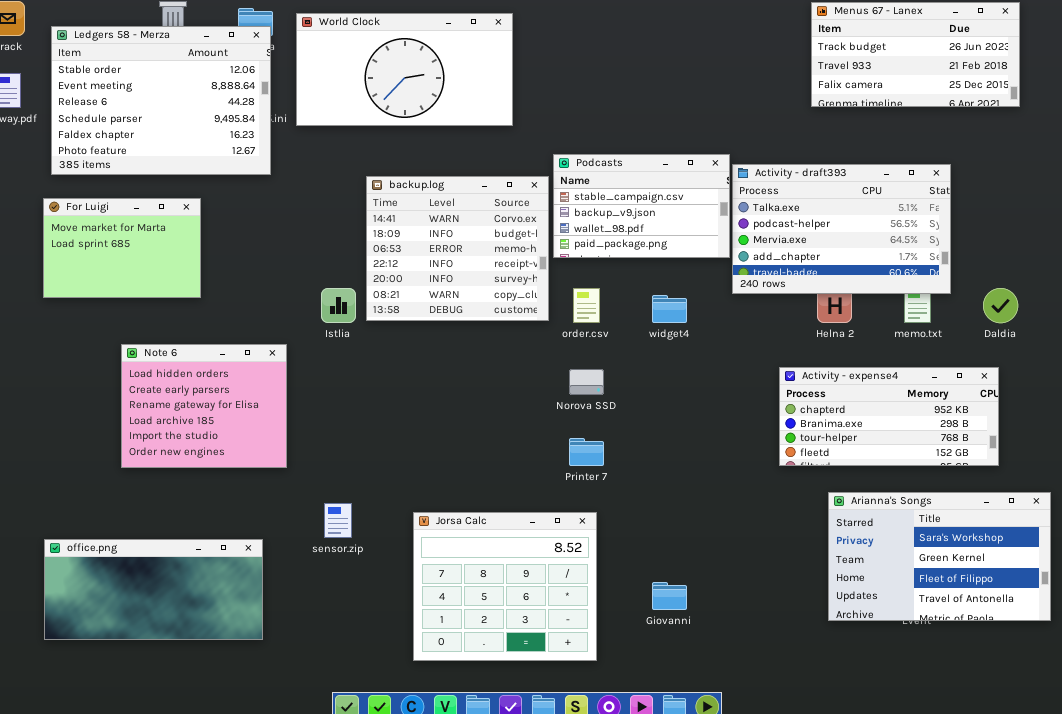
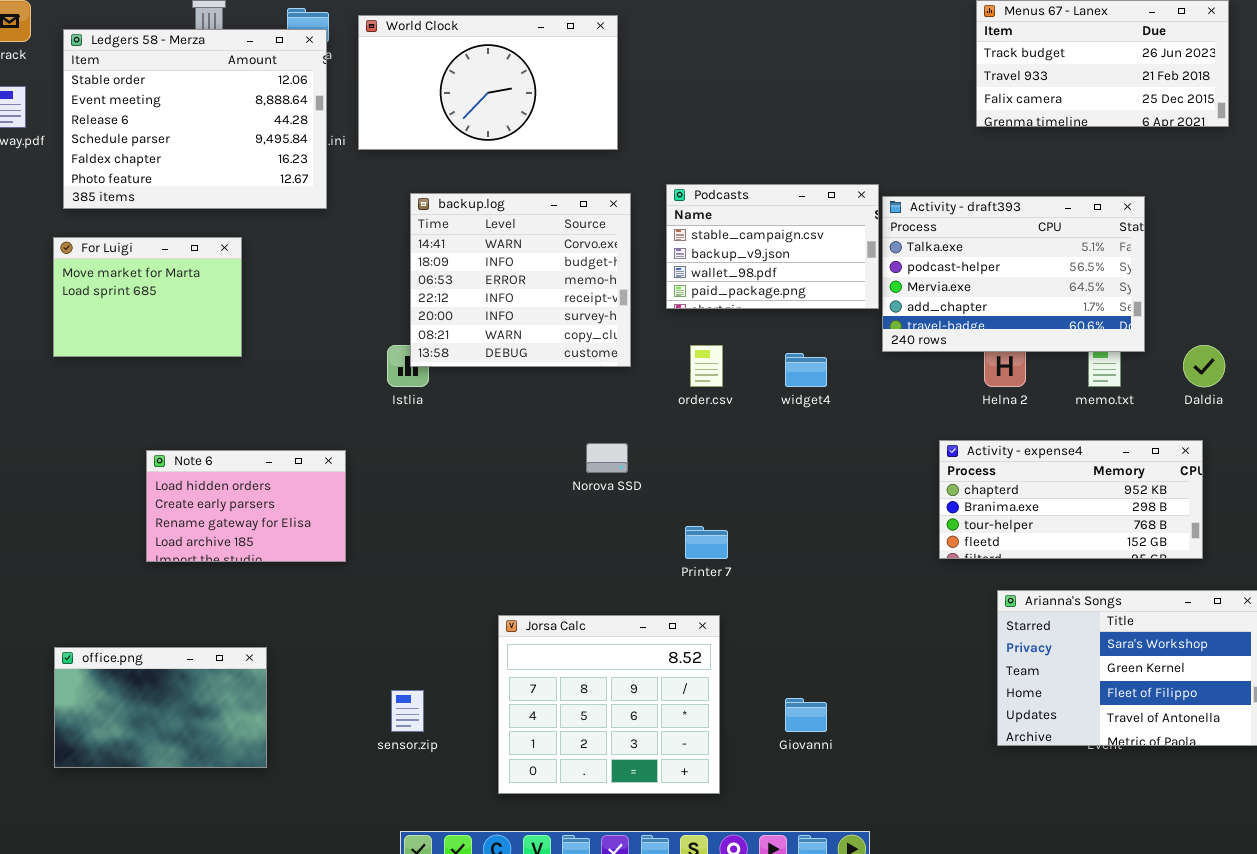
backup.log: [366,176,549,321] -> [410,193,631,367], moved
Note 6: [121,344,287,468] -> [146,450,346,562], resized
Norova SSD: [569,369,604,395] -> [586,443,628,473], moved
sensor.zip: [324,503,352,538] -> [391,690,424,732], moved
office.png: [44,539,263,640] -> [54,647,267,768], resized

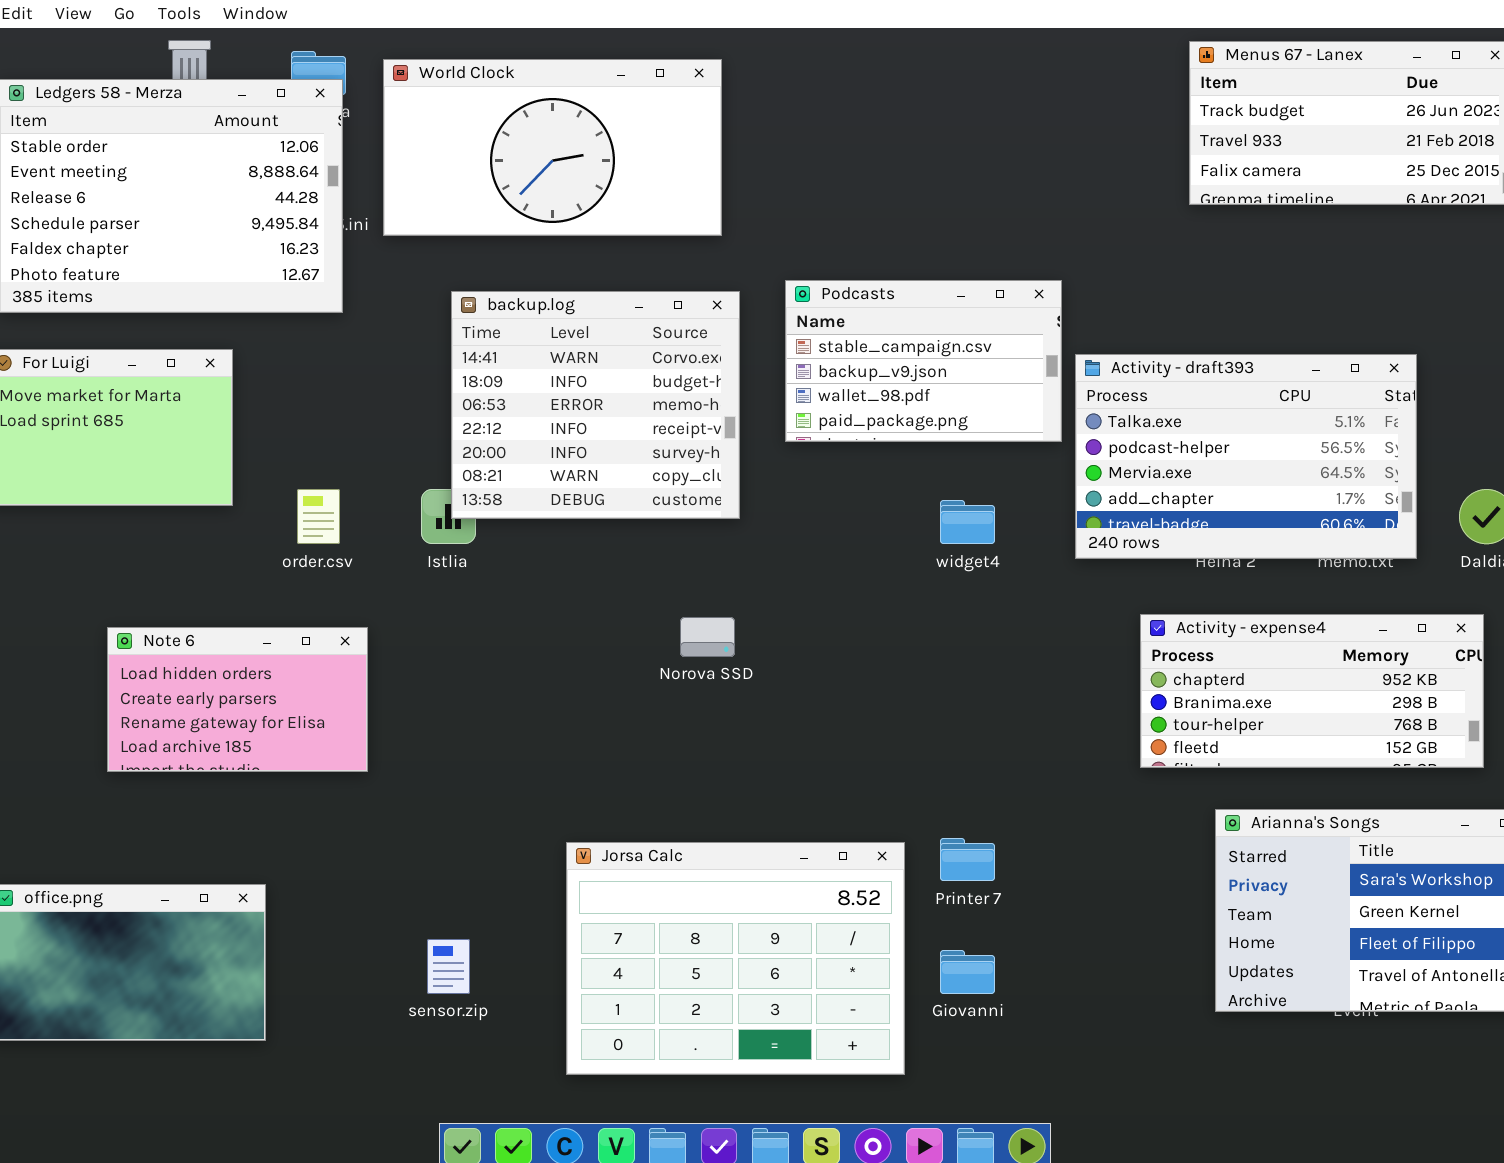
Activity - draft393: [882,196,1145,352] -> [1075,354,1417,559], moved
order.csv: [690,345,723,387] -> [297,489,340,544], moved
Printer 7: [685,526,728,559] -> [940,838,995,881], moved
Jorsa Calc: [498,615,720,794] -> [566,842,905,1075], resized

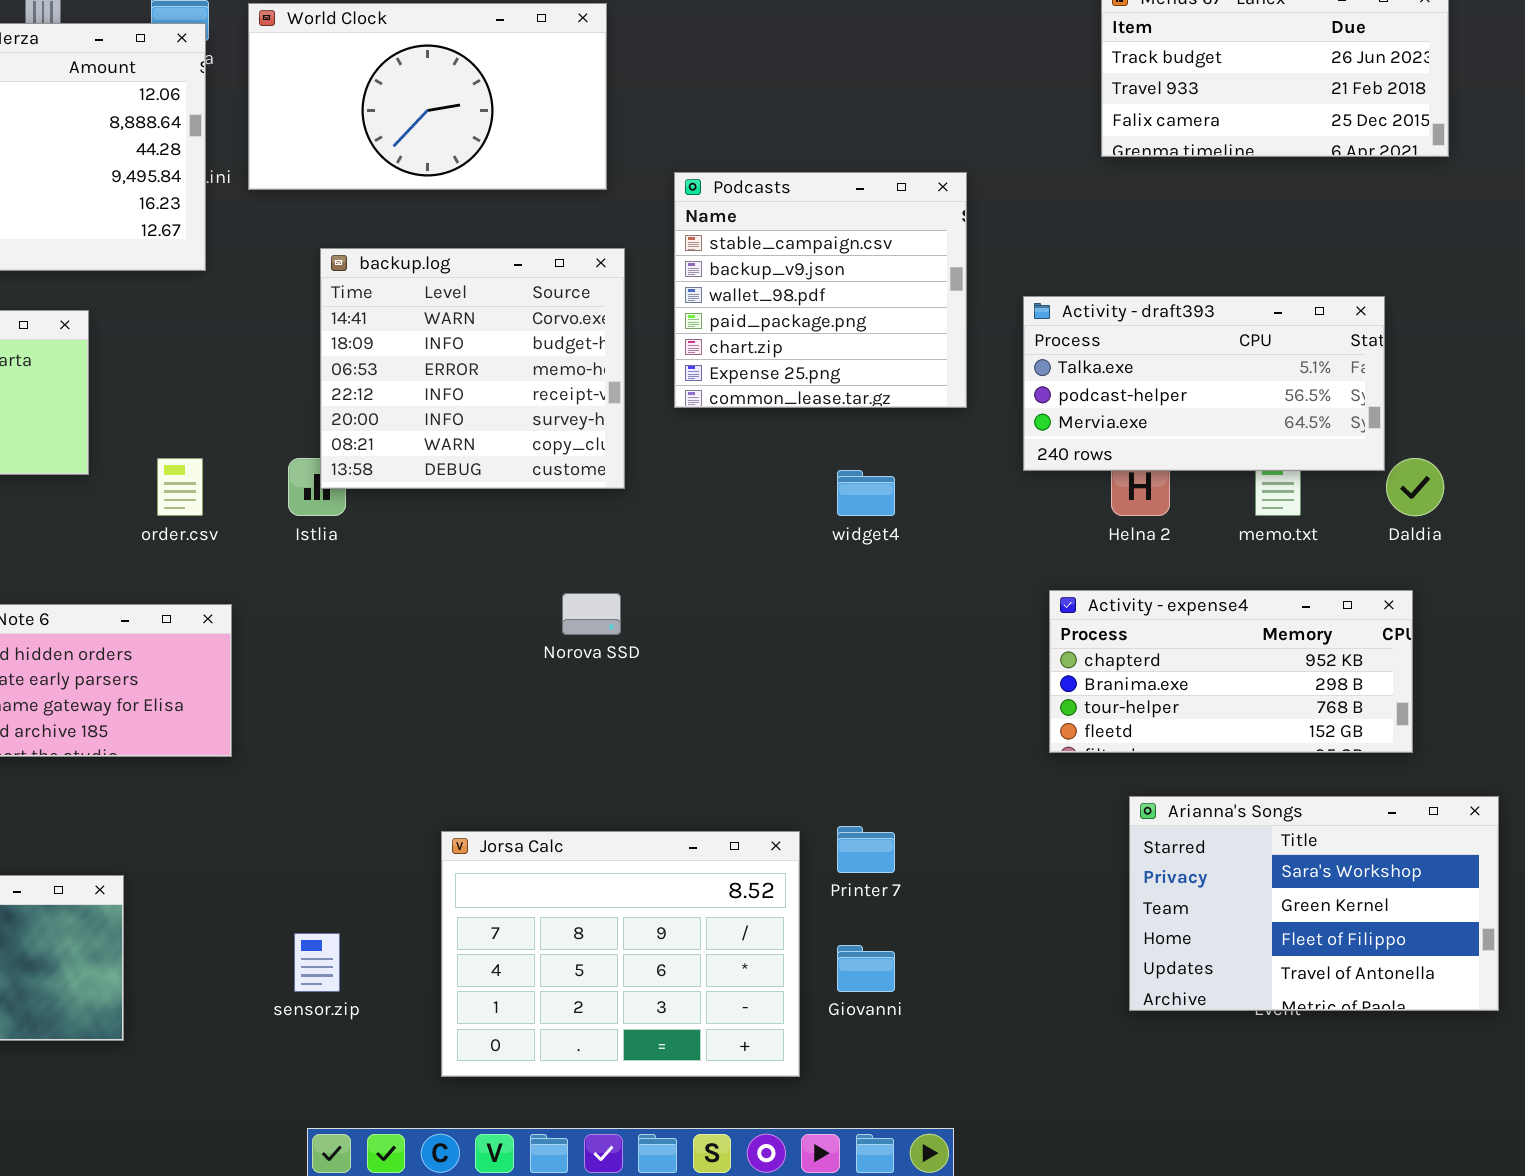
Podcasts: [785,280,1062,442] -> [674,172,967,408], resized
Activity - draft393: [1075,354,1417,559] -> [1023,296,1385,471], moved, resized

